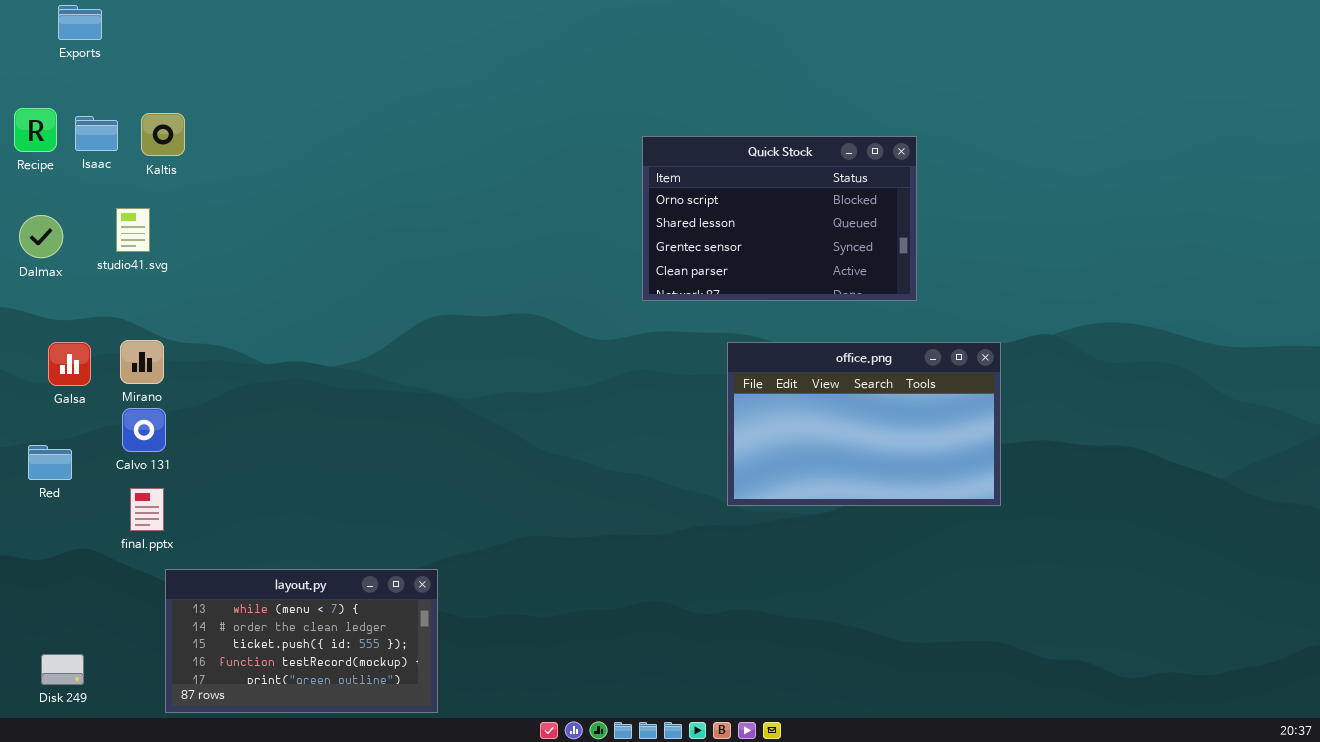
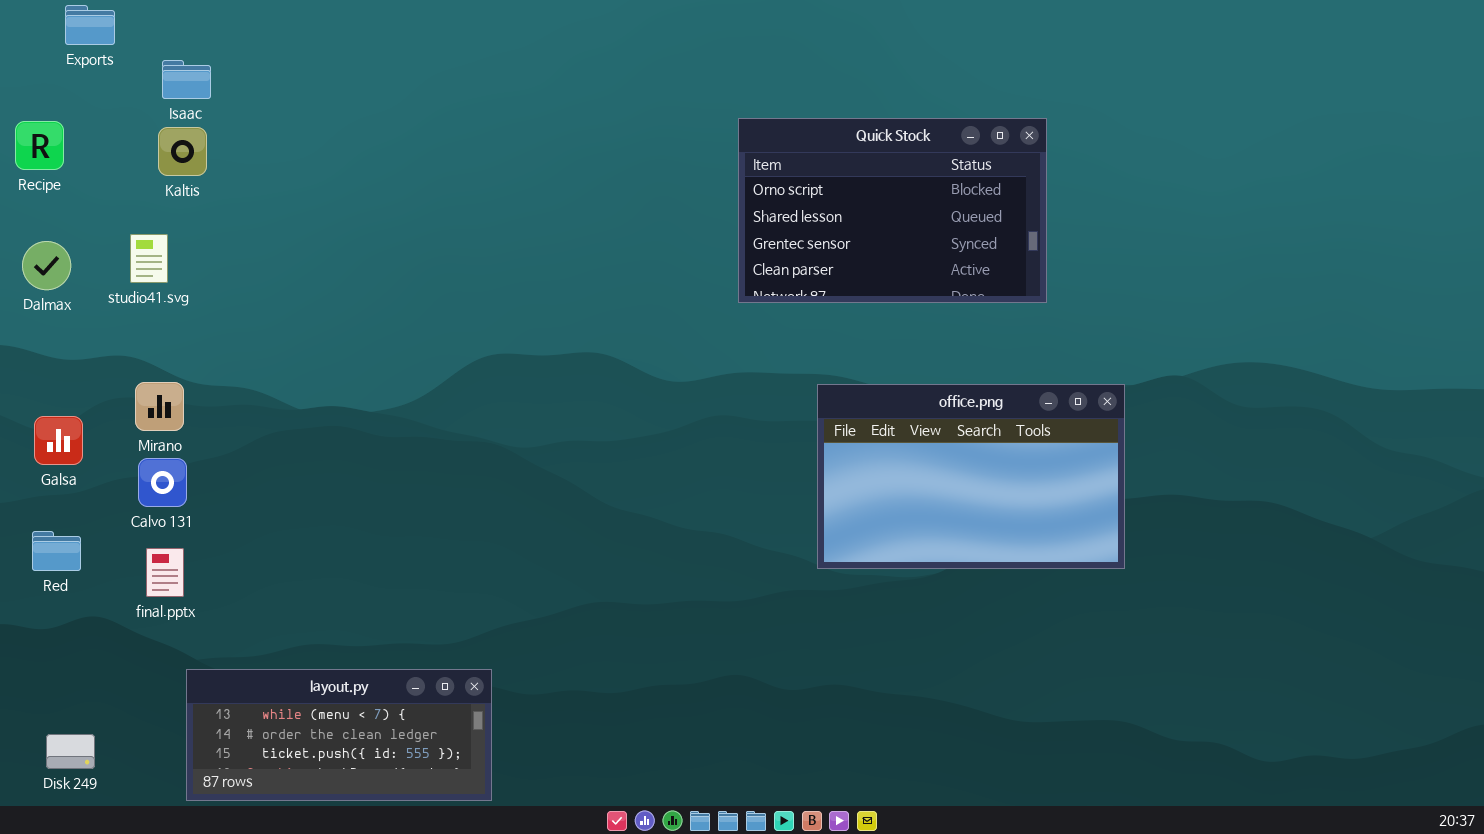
Isaac: [75,116,118,151] -> [162,60,211,99], moved
Quick Stock: [642,136,917,301] -> [738,118,1047,303], moved
Galsa: [48,342,91,386] -> [34,416,83,465], moved
Red: [28,445,72,480] -> [32,531,81,571], moved
layout.py: [165,569,438,713] -> [186,669,492,801], resized

